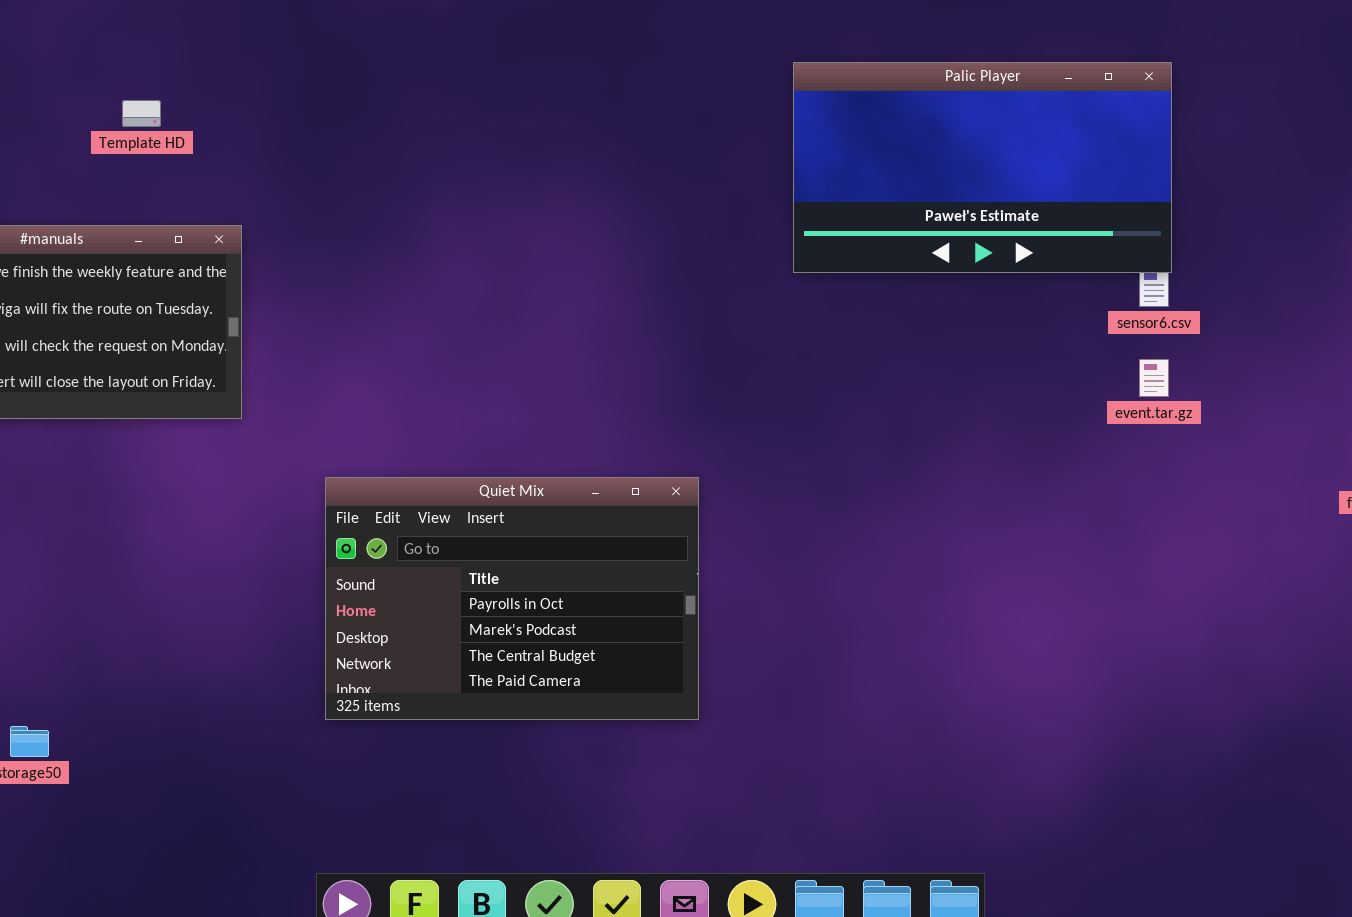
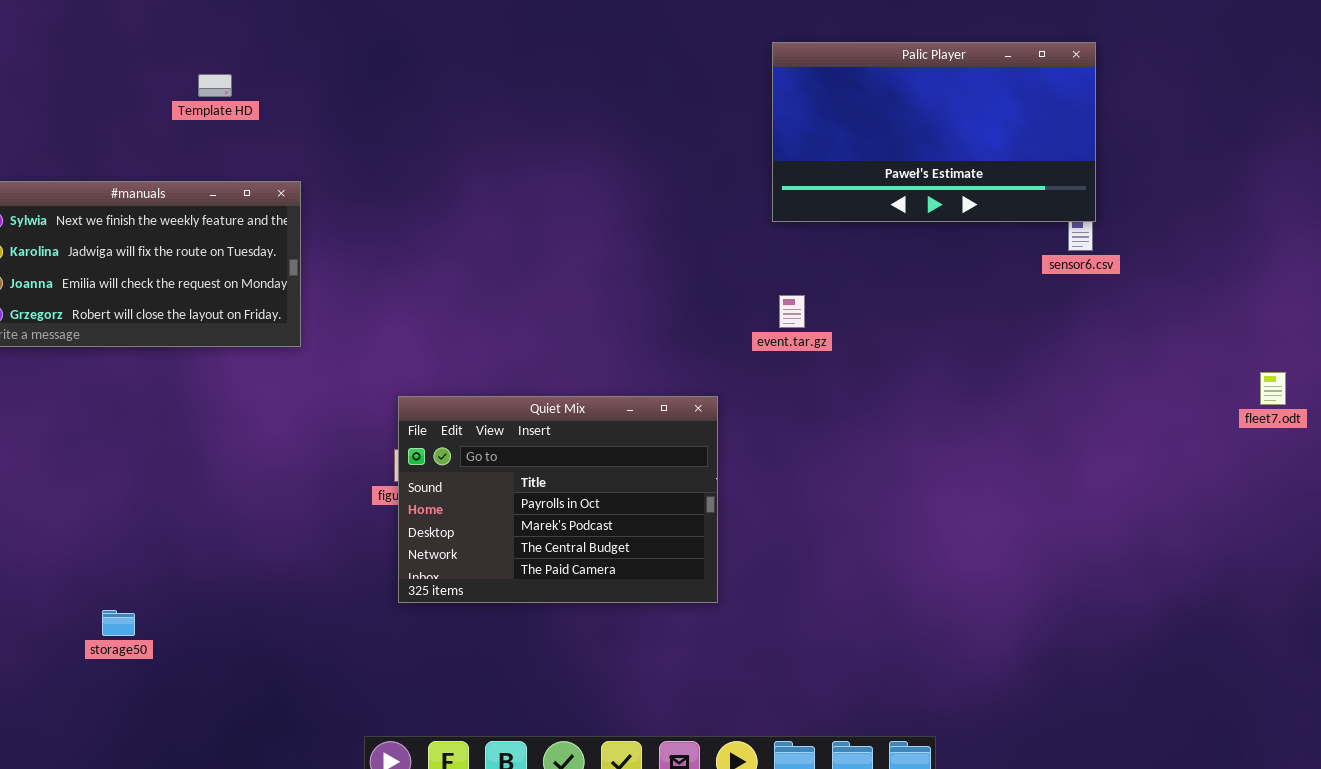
event.tar.gz: [1139,359,1169,397] -> [779,295,805,328], moved
Quiet Mix: [325,477,699,720] -> [398,396,718,603], moved

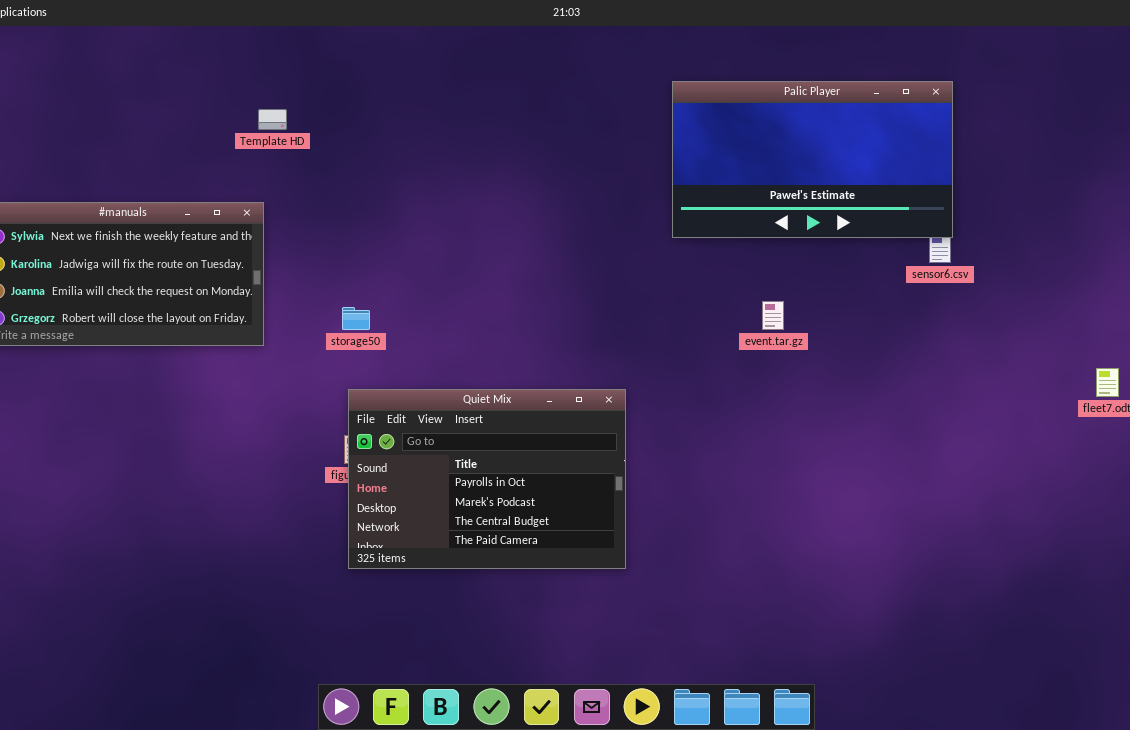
Template HD: [198,74,232,97] -> [258,109,287,130], moved
event.tar.gz: [779,295,805,328] -> [762,301,784,330], moved
storage50: [102,610,135,636] -> [342,307,370,330], moved

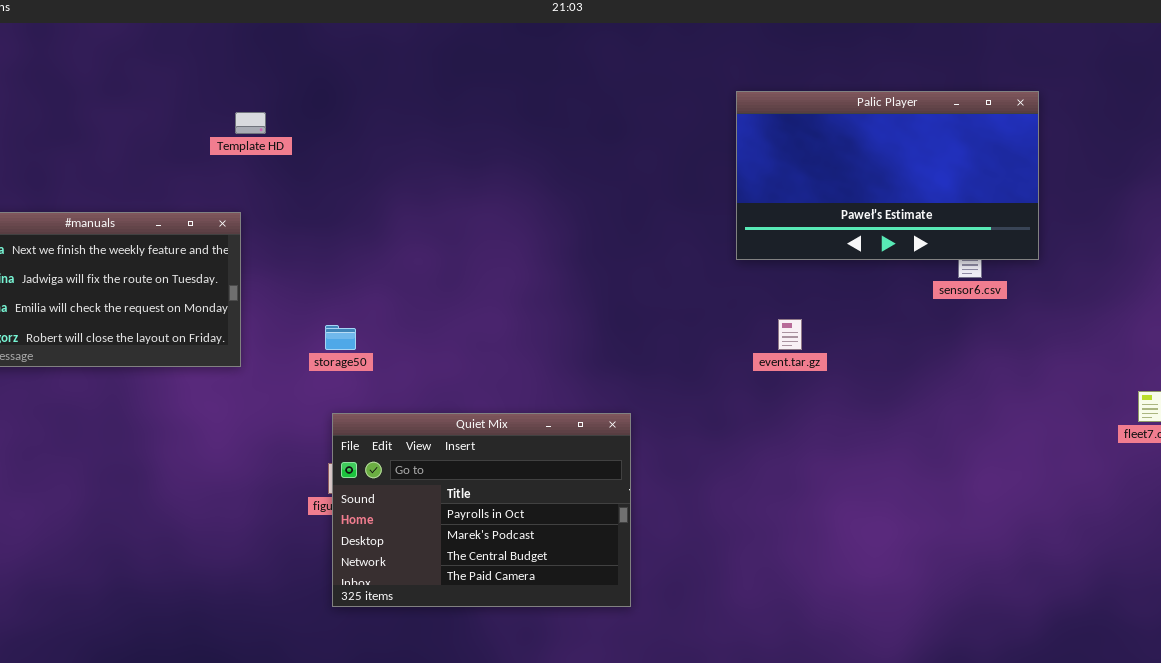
Palic Player: [672,81,953,238] -> [736,91,1039,260], moved

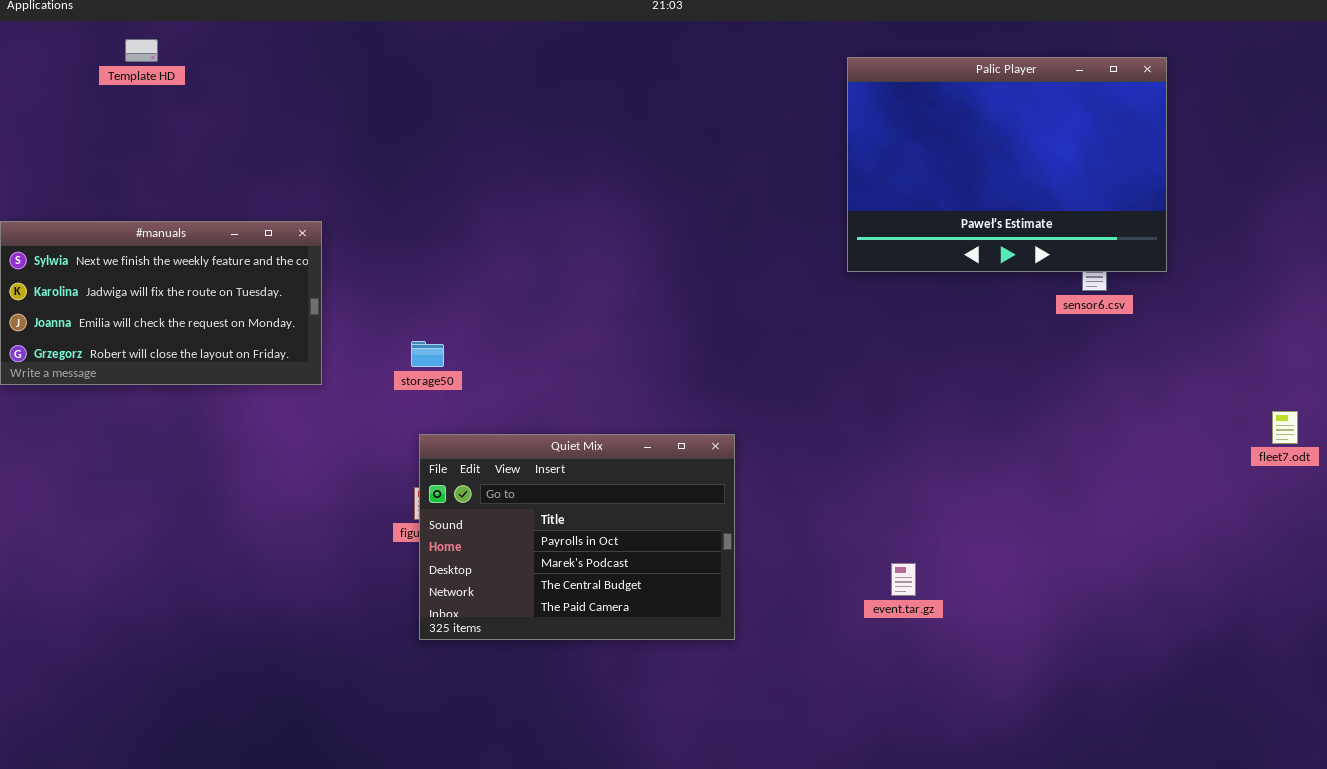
Palic Player: [736,91,1039,260] -> [847,57,1167,272], resized
Template HD: [235,112,266,134] -> [125,39,158,62], moved
event.tar.gz: [778,319,802,350] -> [891,563,916,596], moved

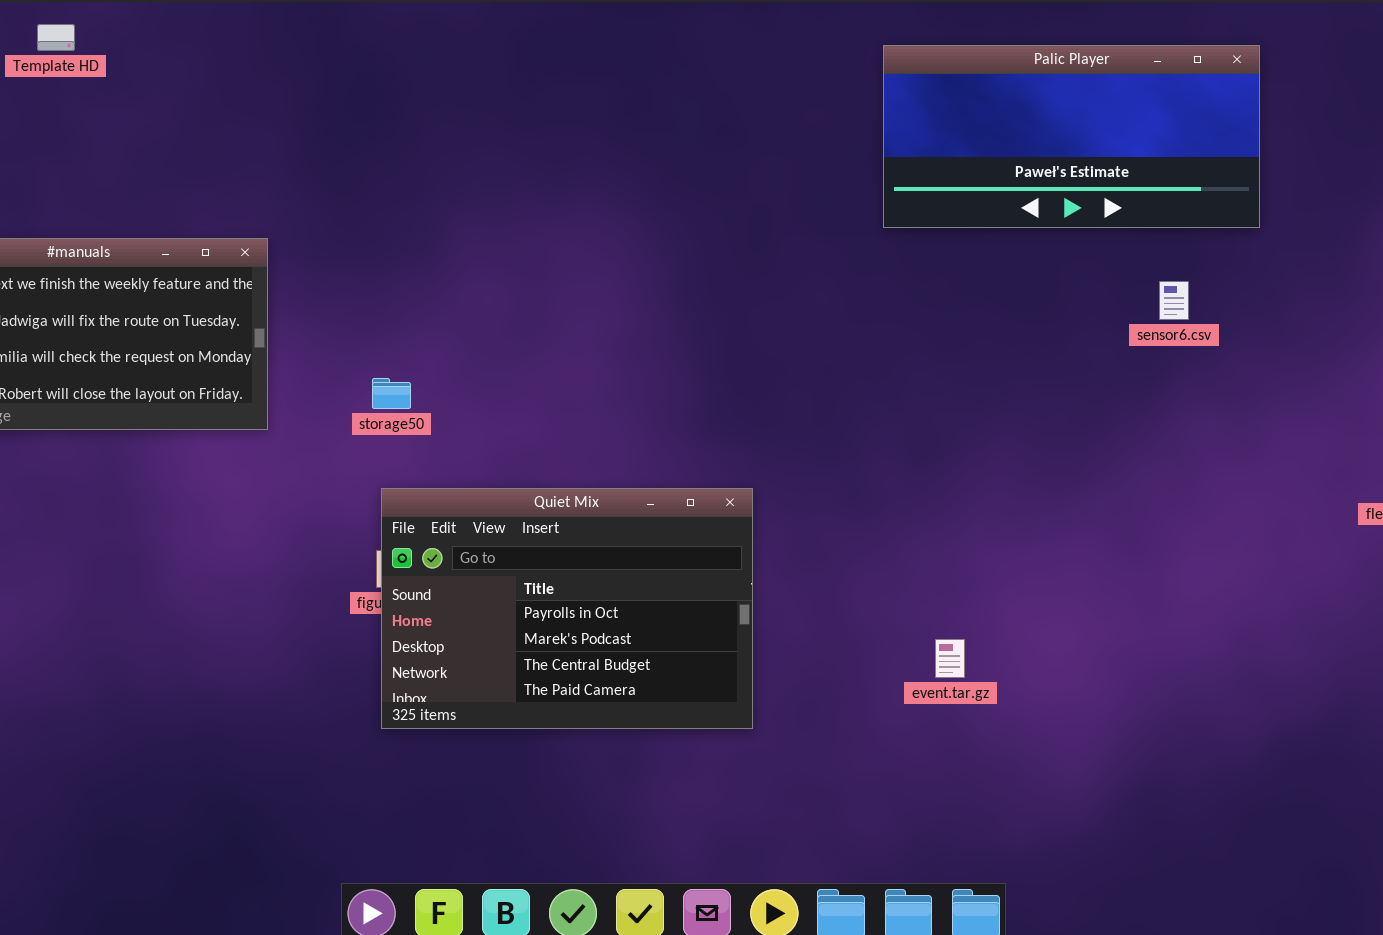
Palic Player: [847,57,1167,272] -> [883,45,1260,228], resized

